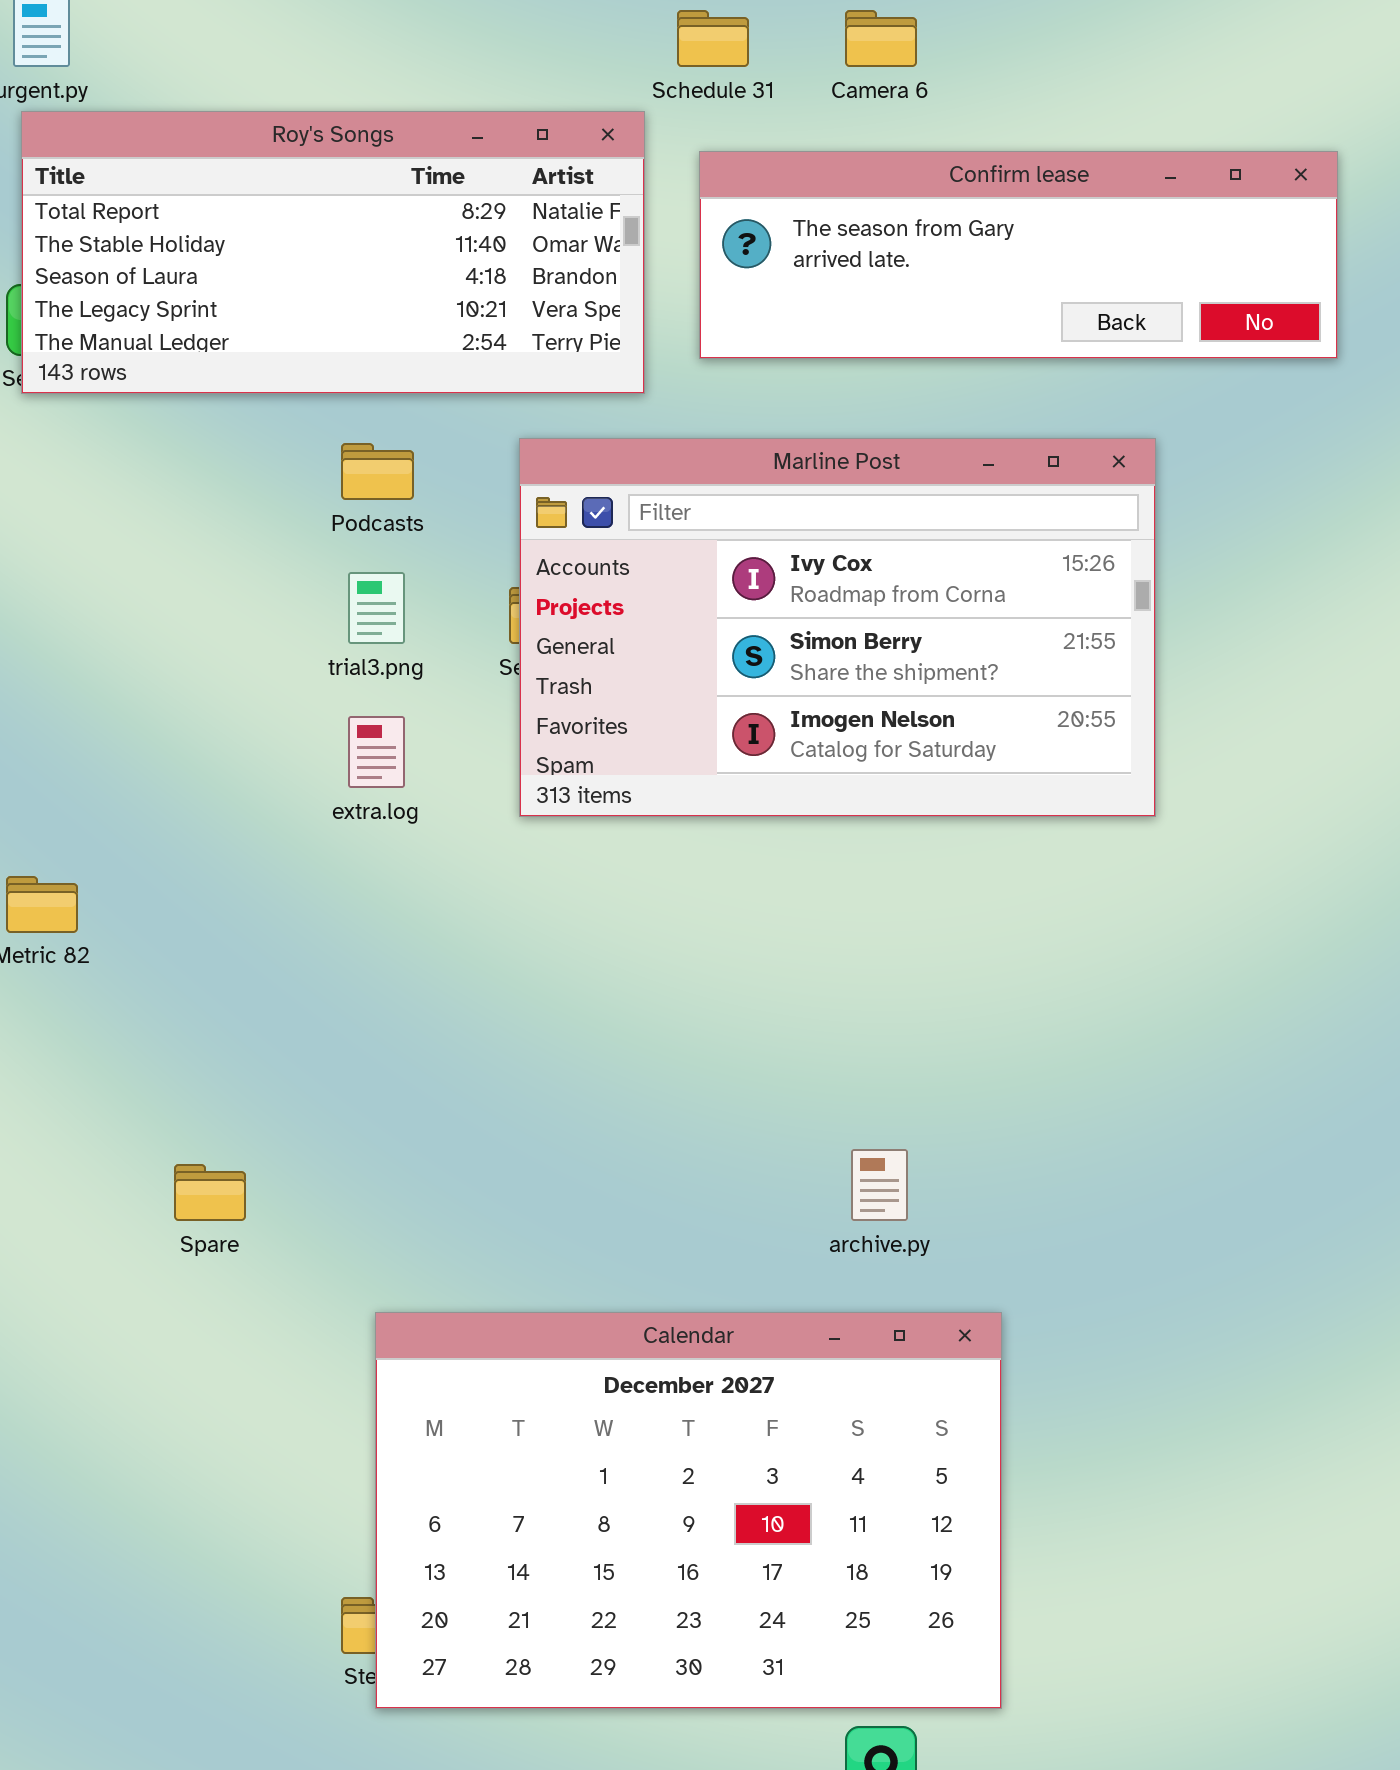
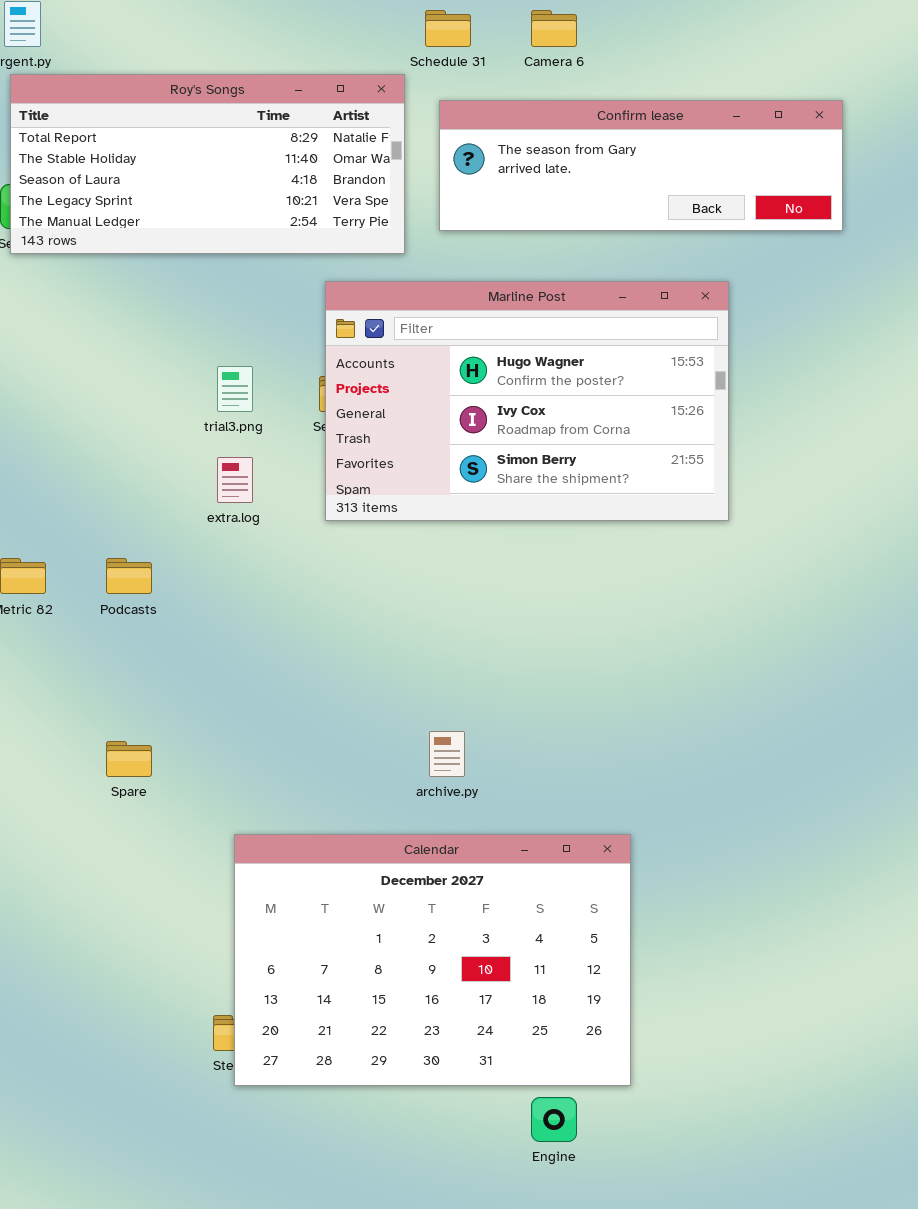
Marline Post: [519,438,1156,817] -> [325,281,729,521], scrolled up 1 row
Podcasts: [341,443,414,500] -> [106,558,152,594], moved
archive.py: [851,1149,908,1221] -> [429,731,465,777], moved

